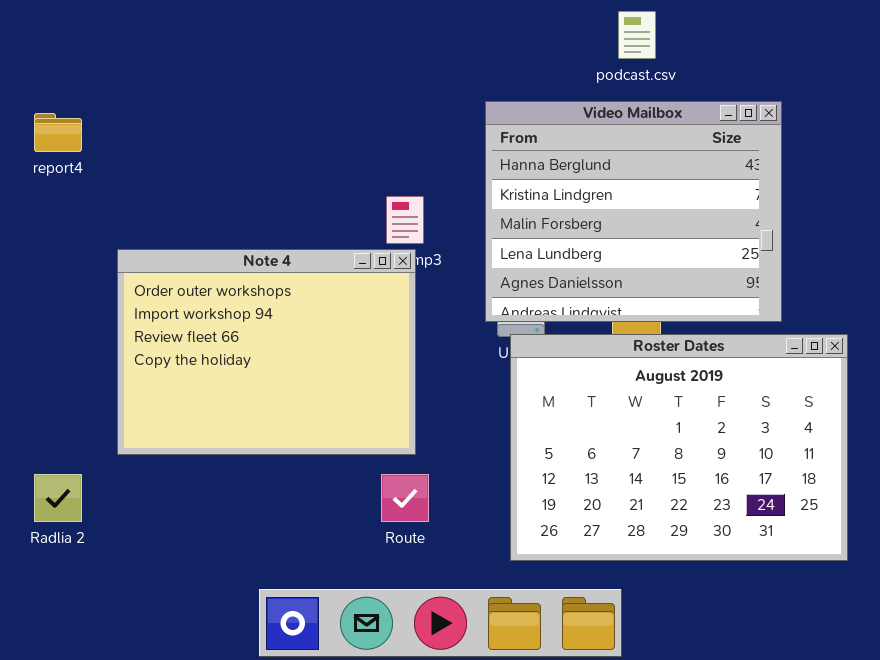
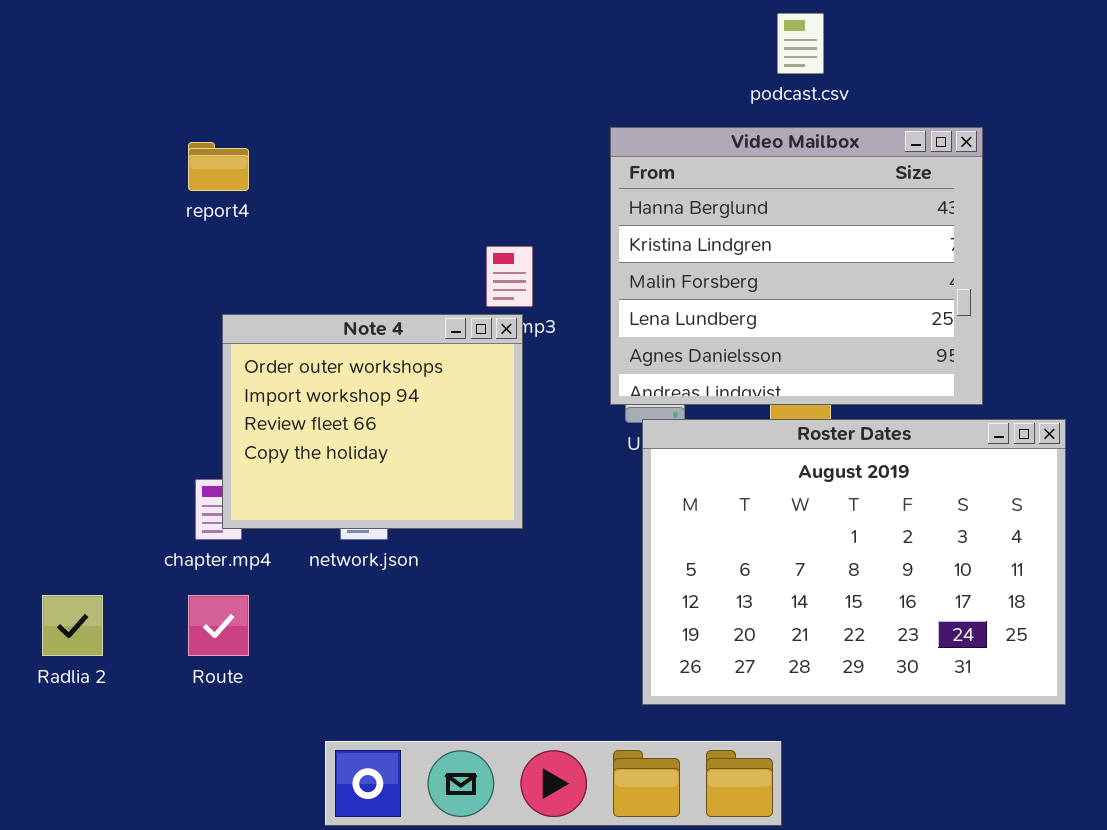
report4: [34,113,82,152] -> [188,142,249,191], moved
Note 4: [117,249,416,455] -> [222,314,523,529], resized
Route: [381,474,429,522] -> [188,595,249,656], moved

